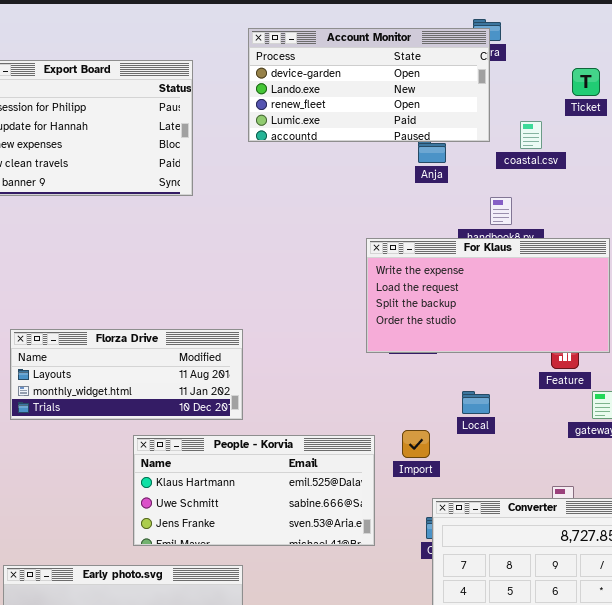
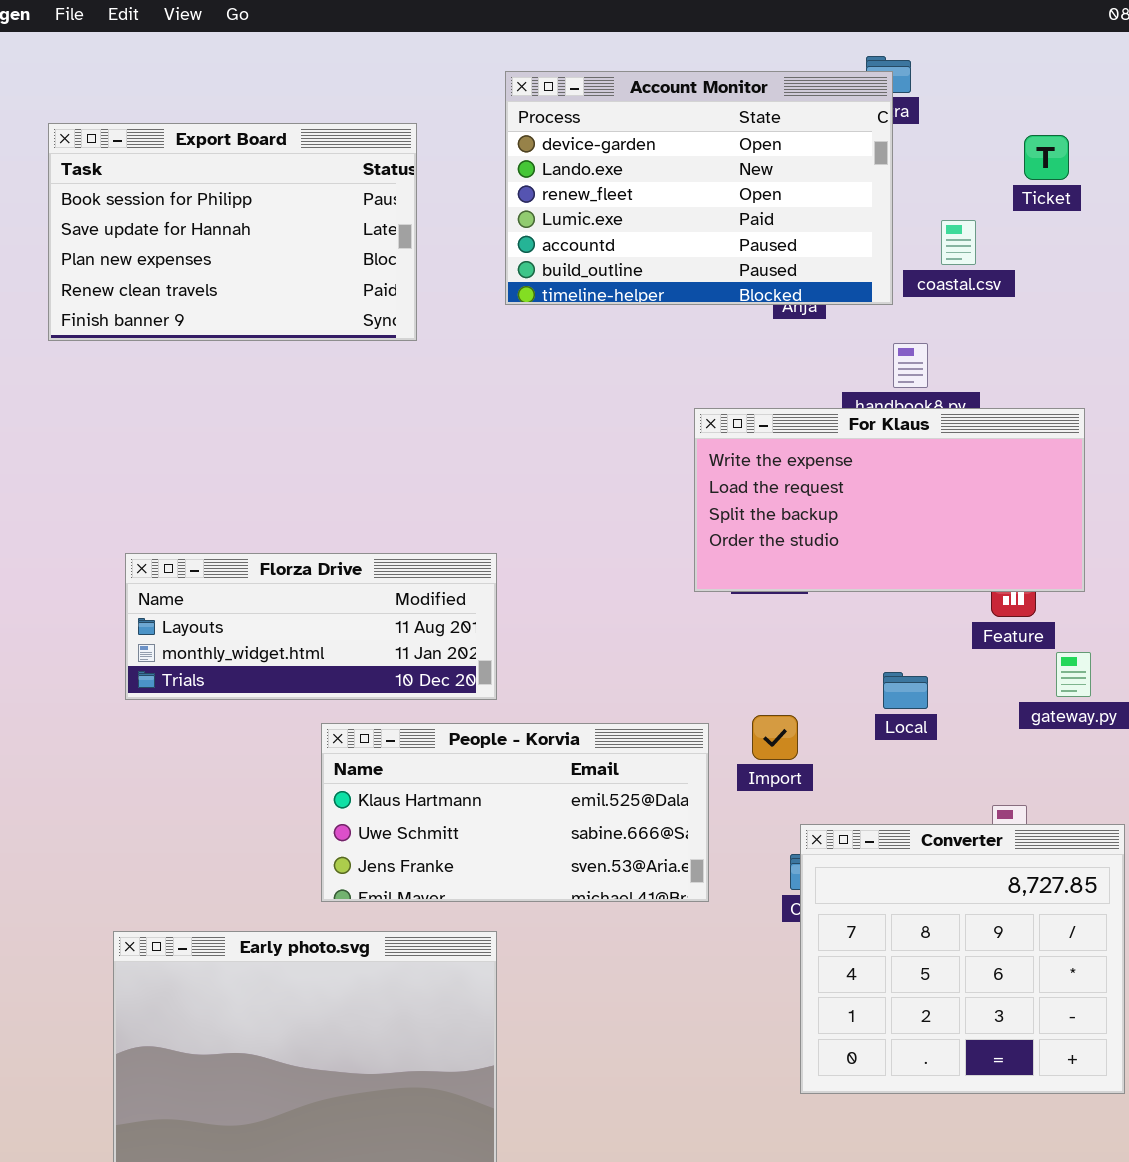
Account Monitor: [248,28,490,142] -> [505,71,893,305], resized
Local: [462,391,490,414] -> [883,672,928,709], moved

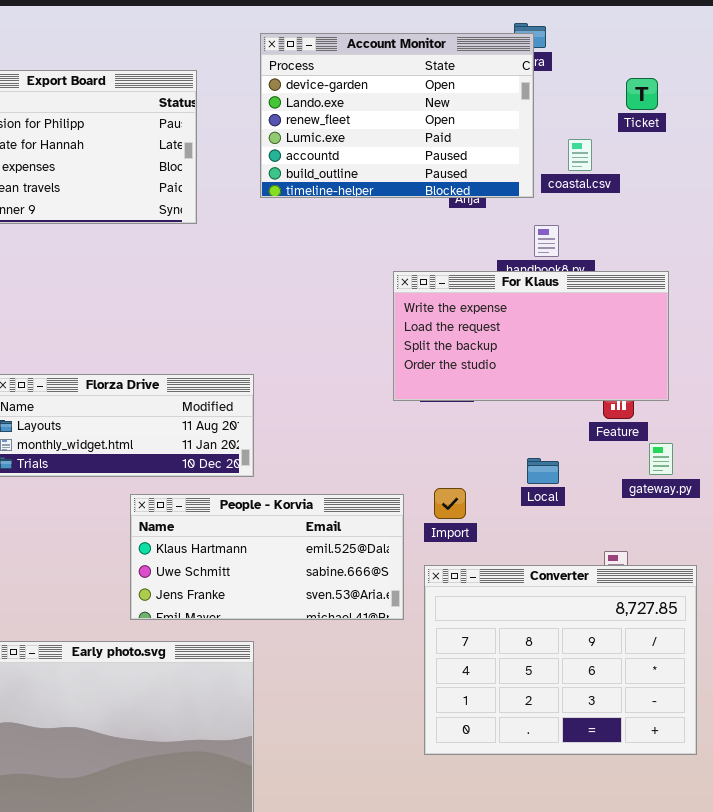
Converter: [800,824,1125,1094] -> [424,565,697,755], resized

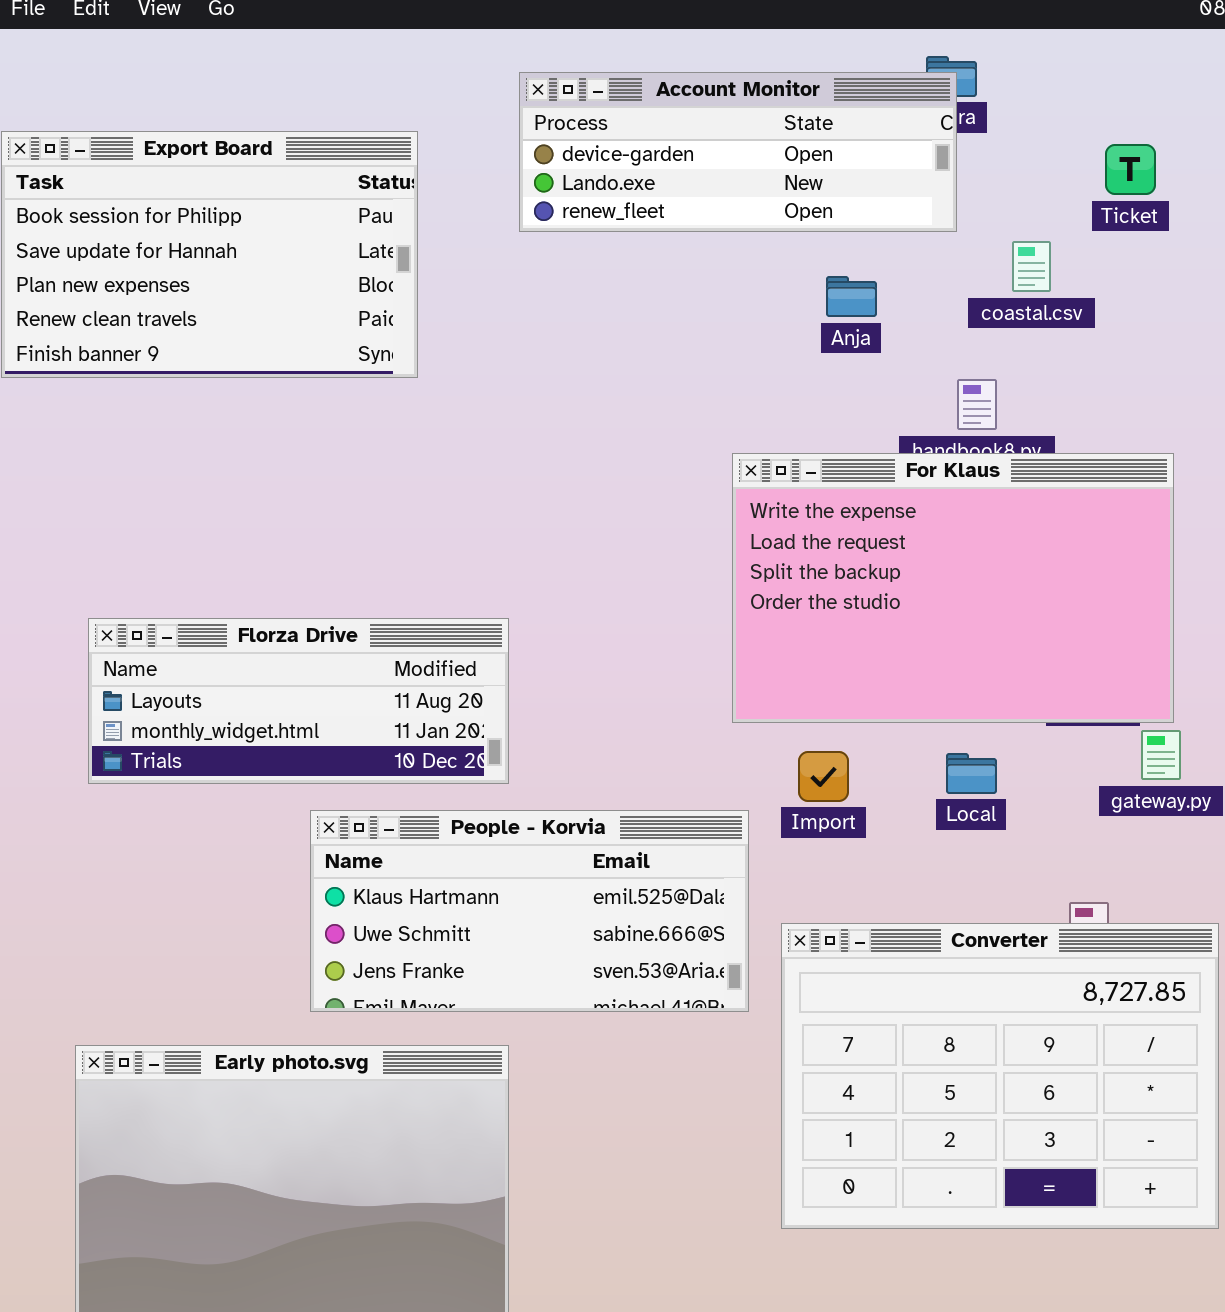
Account Monitor: [260,33,534,198] -> [519,72,957,232], resized
For Klaus: [393,271,669,401] -> [732,453,1174,723], resized
Import: [434,488,466,519] -> [798,751,849,802], moved

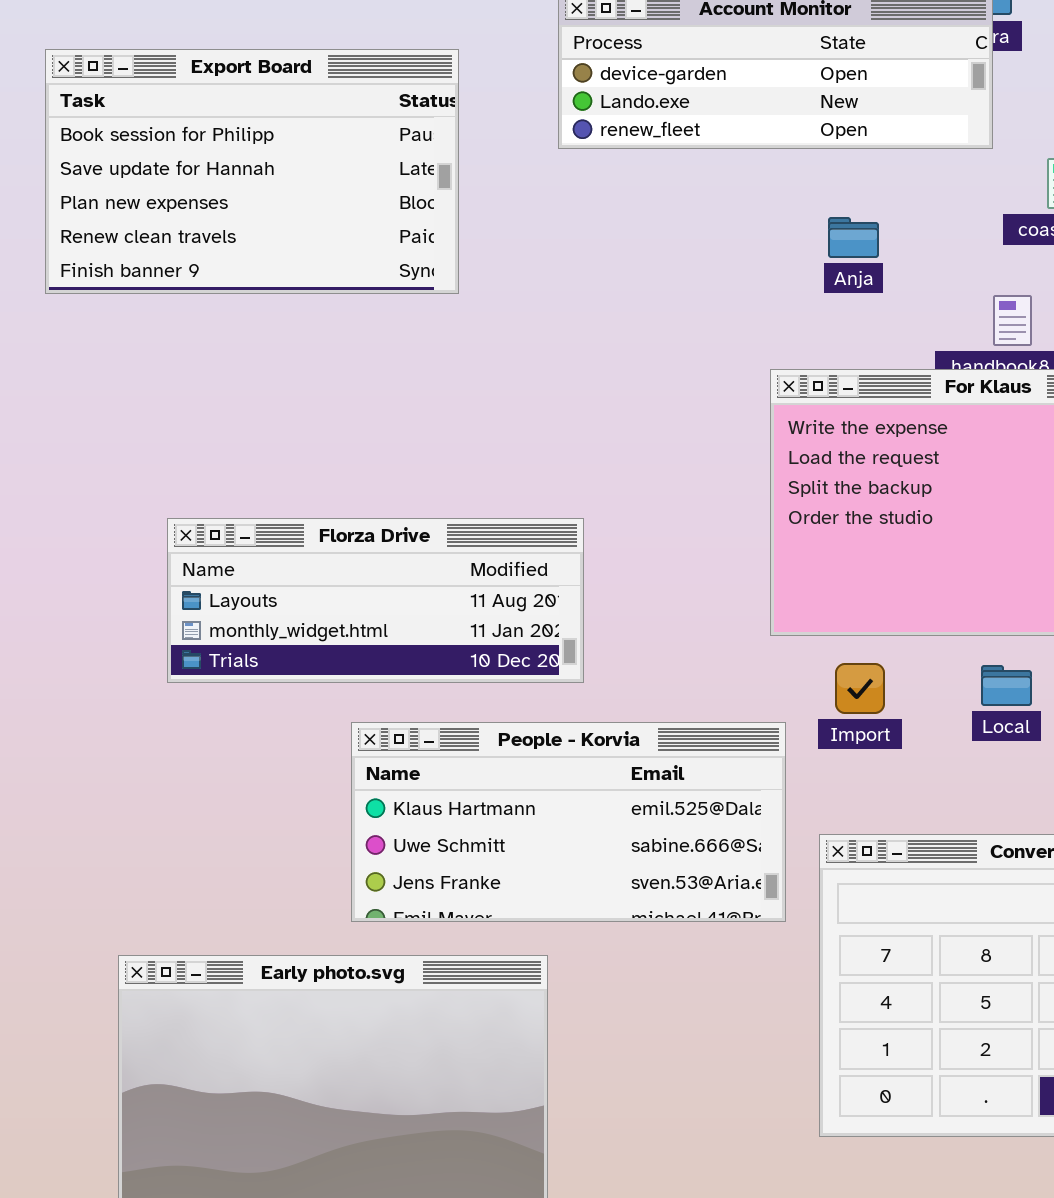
Anja: [826,276,877,317] -> [828,217,879,258], moved
Florza Drive: [88,618,509,784] -> [167,518,584,683], moved

